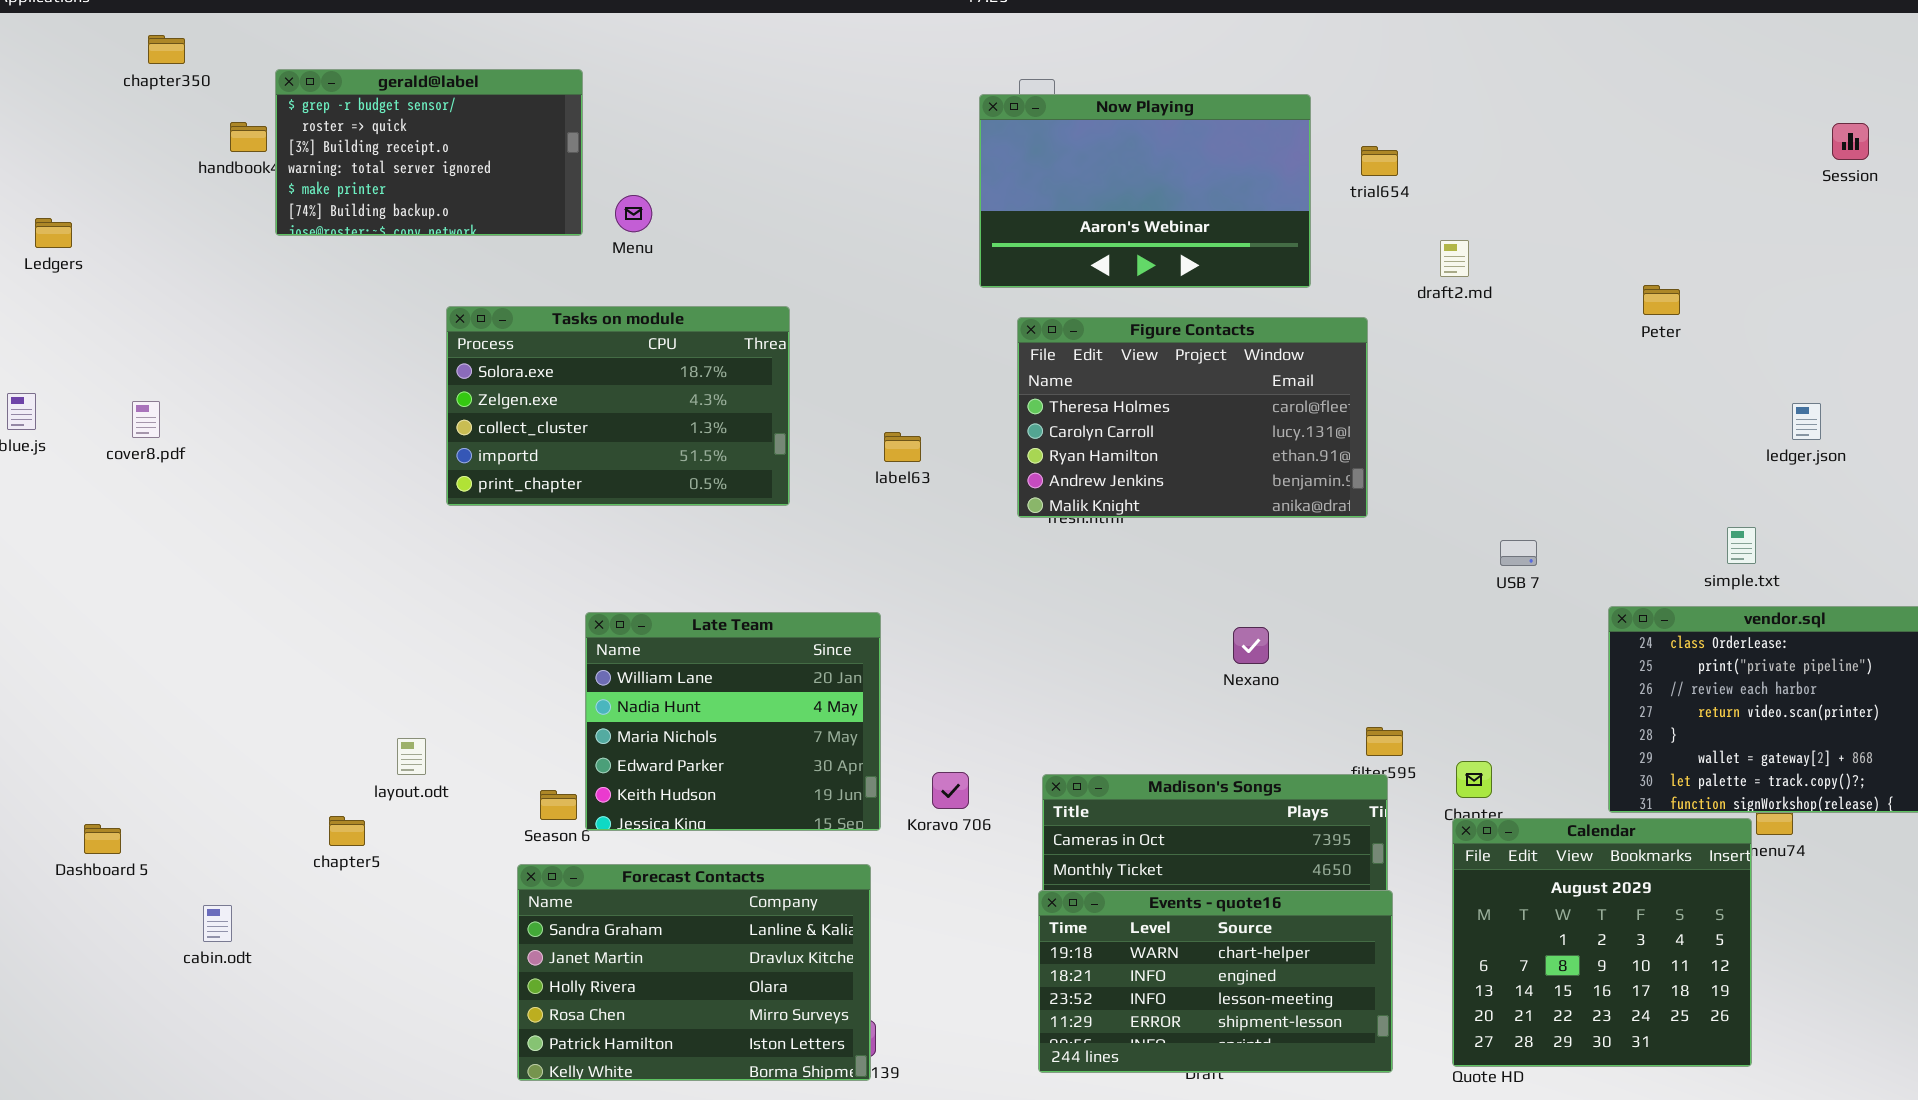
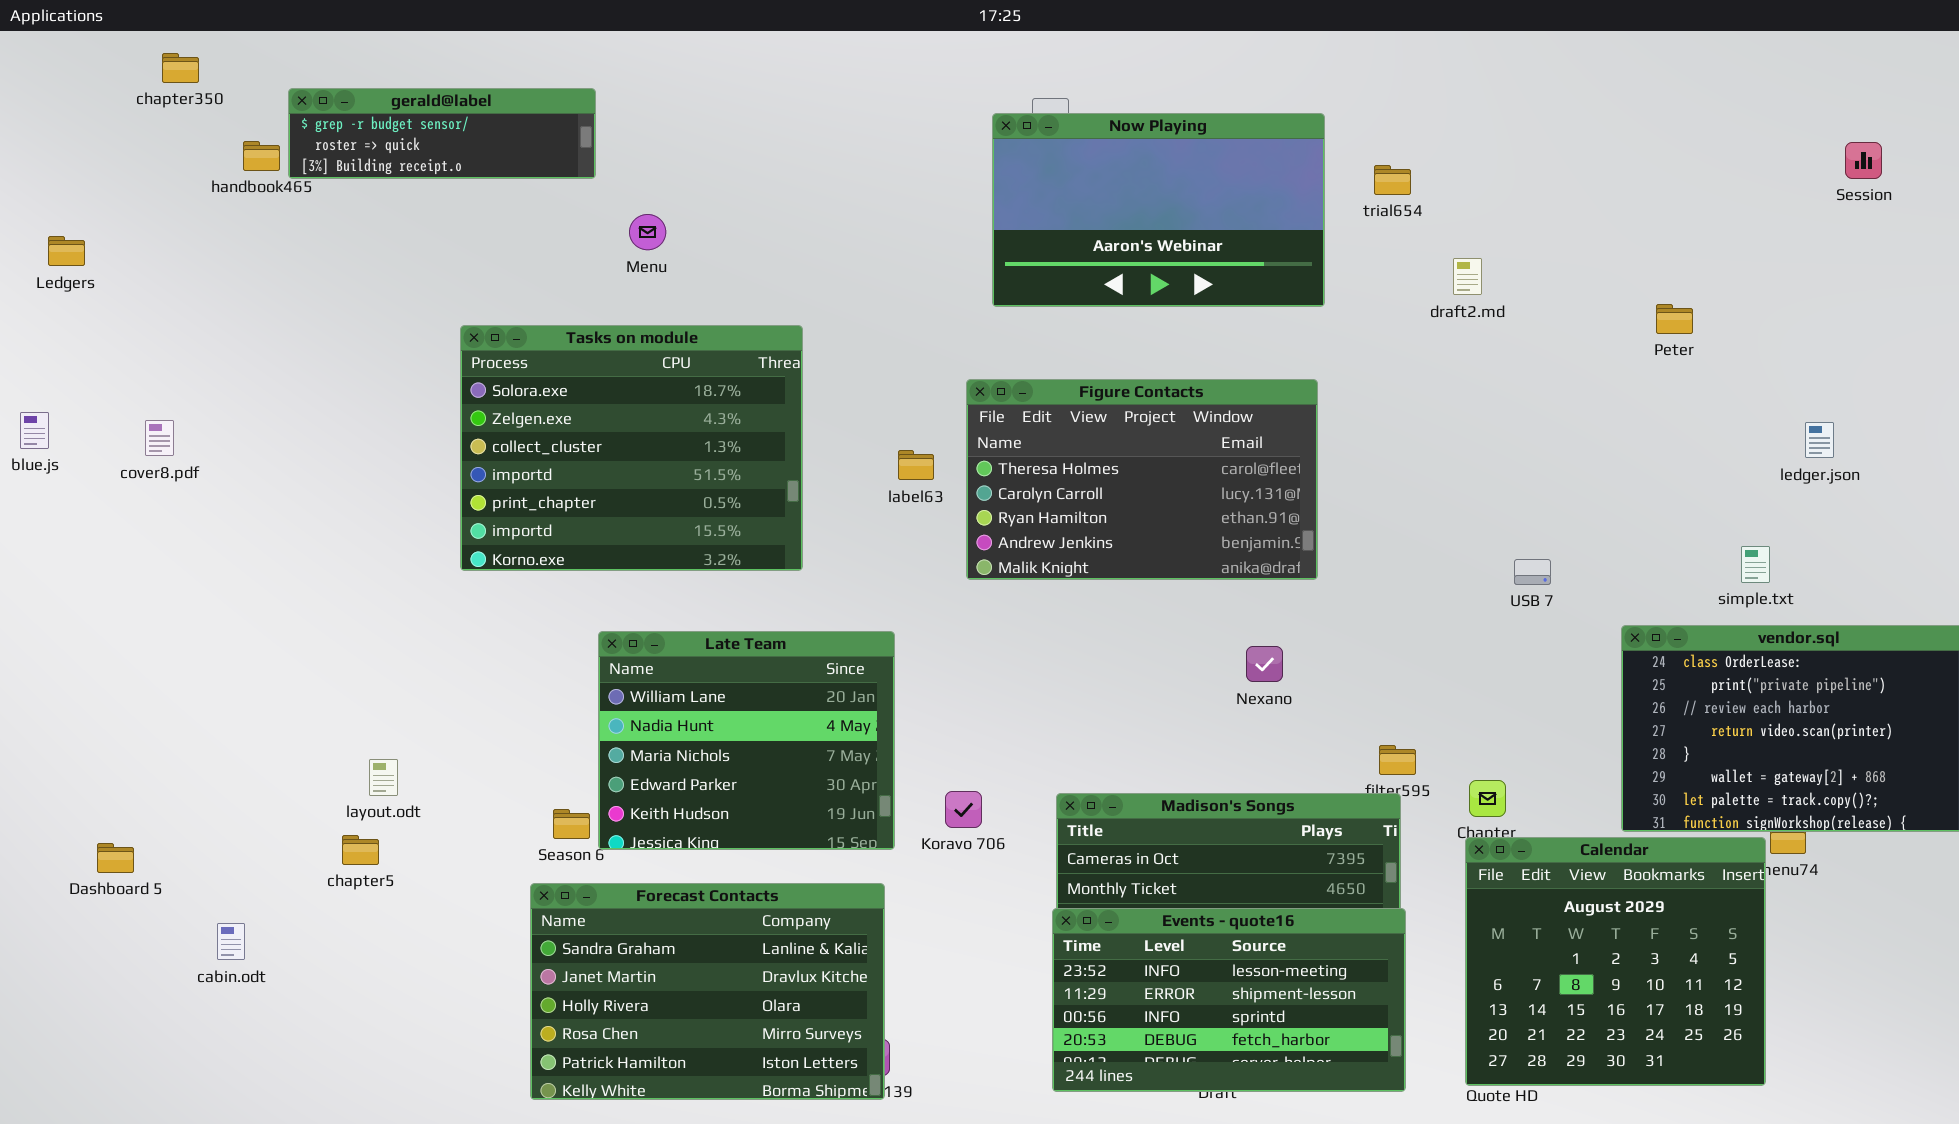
gerald@label: [275,69,583,236] -> [288,88,596,179], resized
Tasks on module: [446,306,790,506] -> [460,325,803,571], resized
Figure Contacts: [1017,317,1368,518] -> [966,379,1318,580], moved
layout.odt: [397,738,426,775] -> [369,759,398,796], moved
Events - quote16: [1038,890,1393,1073] -> [1052,908,1406,1092], scrolled down 2 rows

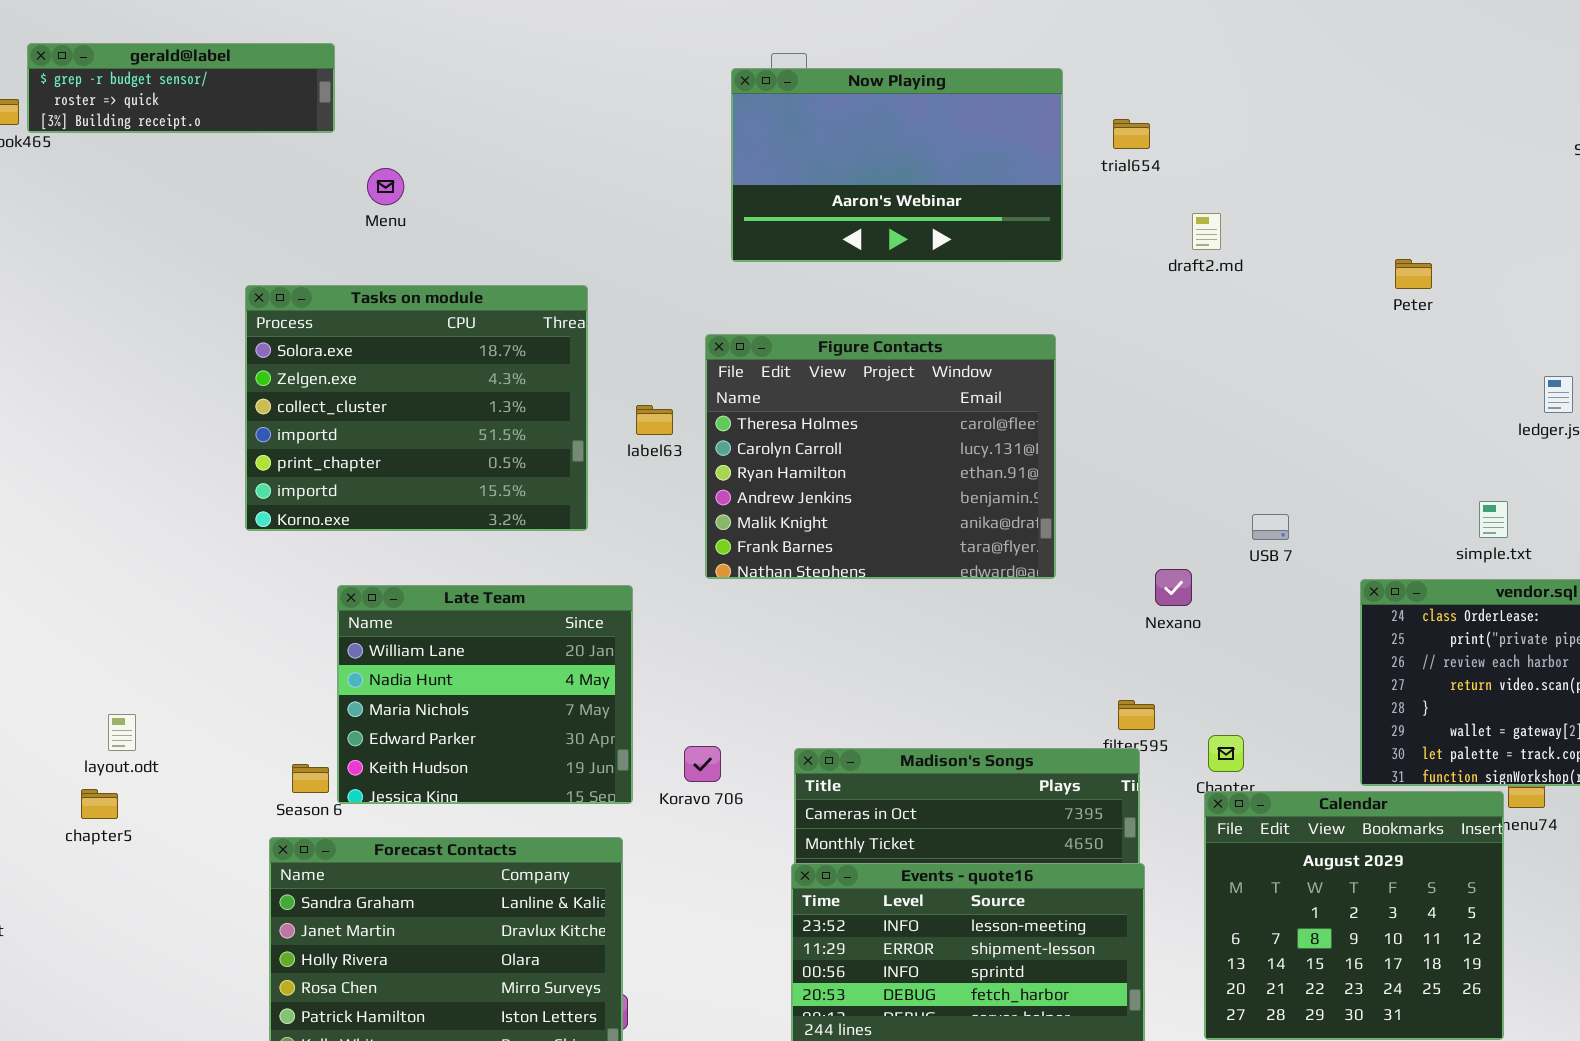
Tasks on module: [460,325,803,571] -> [245,285,588,531], moved
Figure Contacts: [966,379,1318,580] -> [705,334,1056,579], resized
Nexano: [1246,646,1283,682] -> [1155,569,1192,606], moved

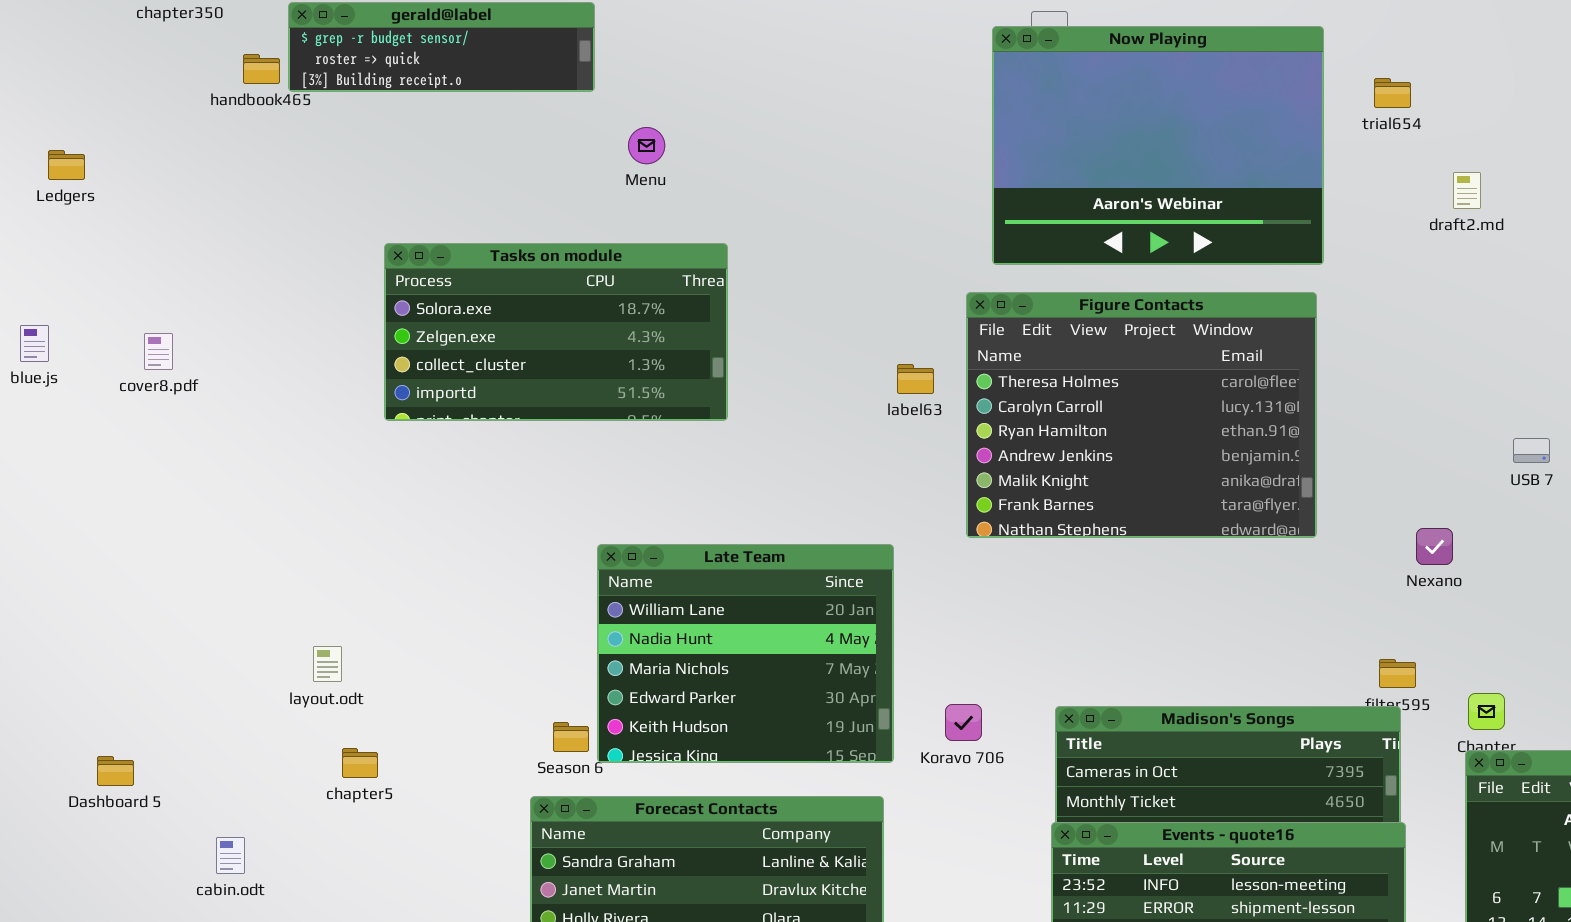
Now Playing: [731,68,1063,262] -> [992,26,1324,265], resized
Tasks on module: [245,285,588,531] -> [384,243,728,421], moved, resized
USB 7: [1252,514,1289,540] -> [1513,438,1550,463], moved
layout.odt: [108,714,136,751] -> [313,646,342,682], moved

